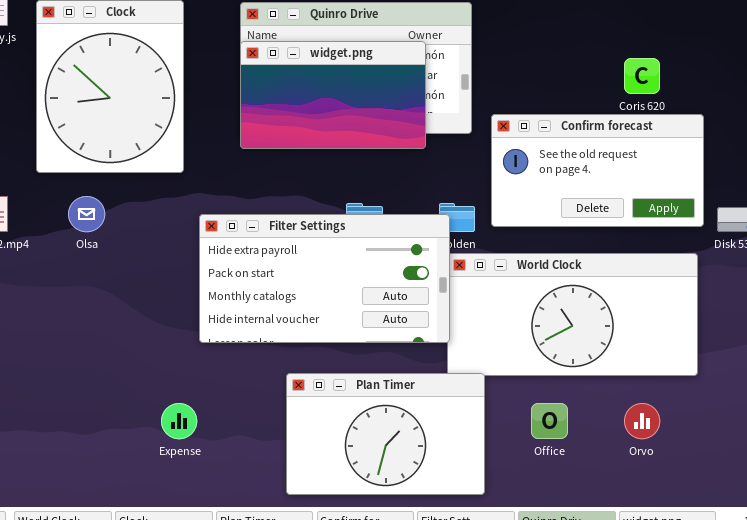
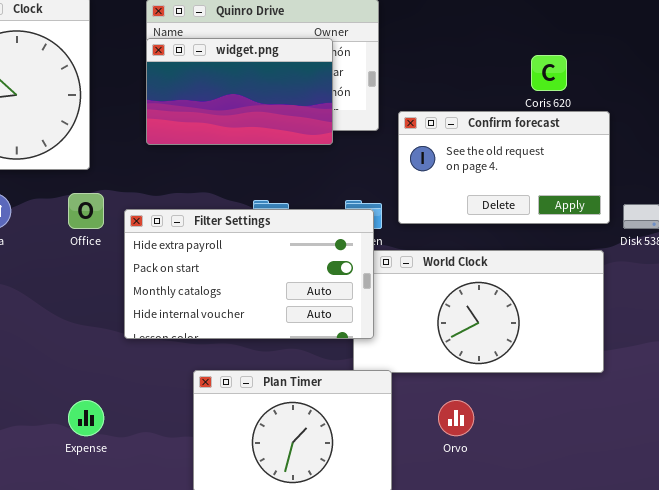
Filter Settings: [199,214,450,343] -> [124,209,374,339], moved
Office: [531,403,568,439] -> [68,193,104,229], moved
Orvo: [624,403,660,439] -> [438,400,474,436], moved

